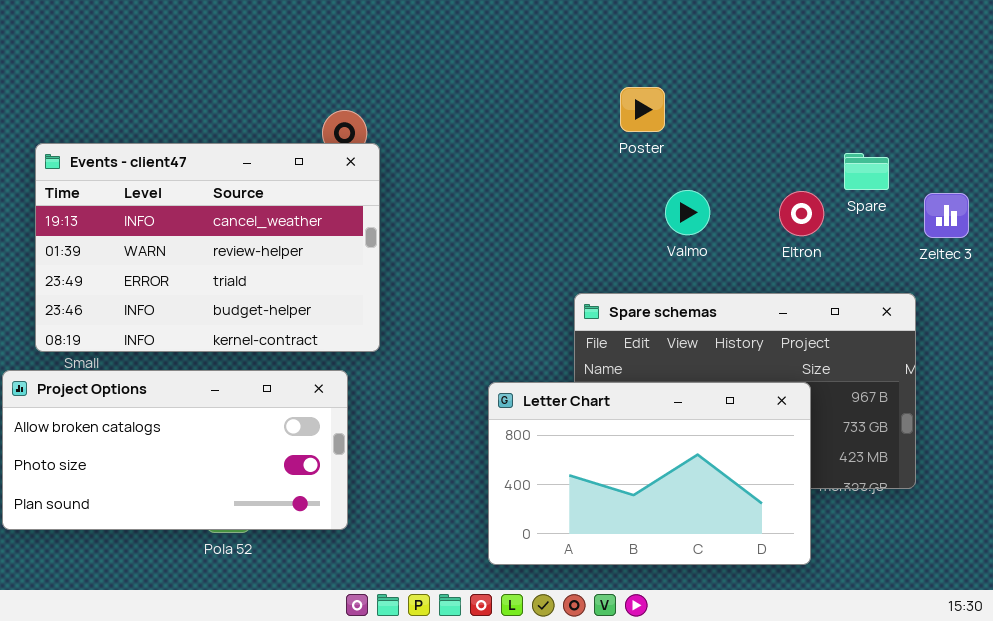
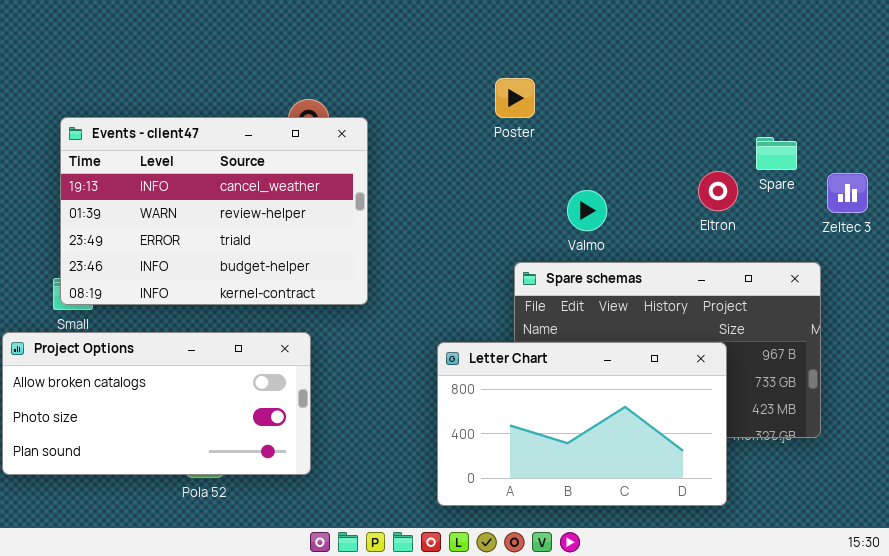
Poster: [620,87,665,132] -> [495,78,535,118], moved
Events - client47: [35,143,380,352] -> [60,117,368,305], moved
Valmo: [665,190,710,235] -> [567,190,607,231], moved

